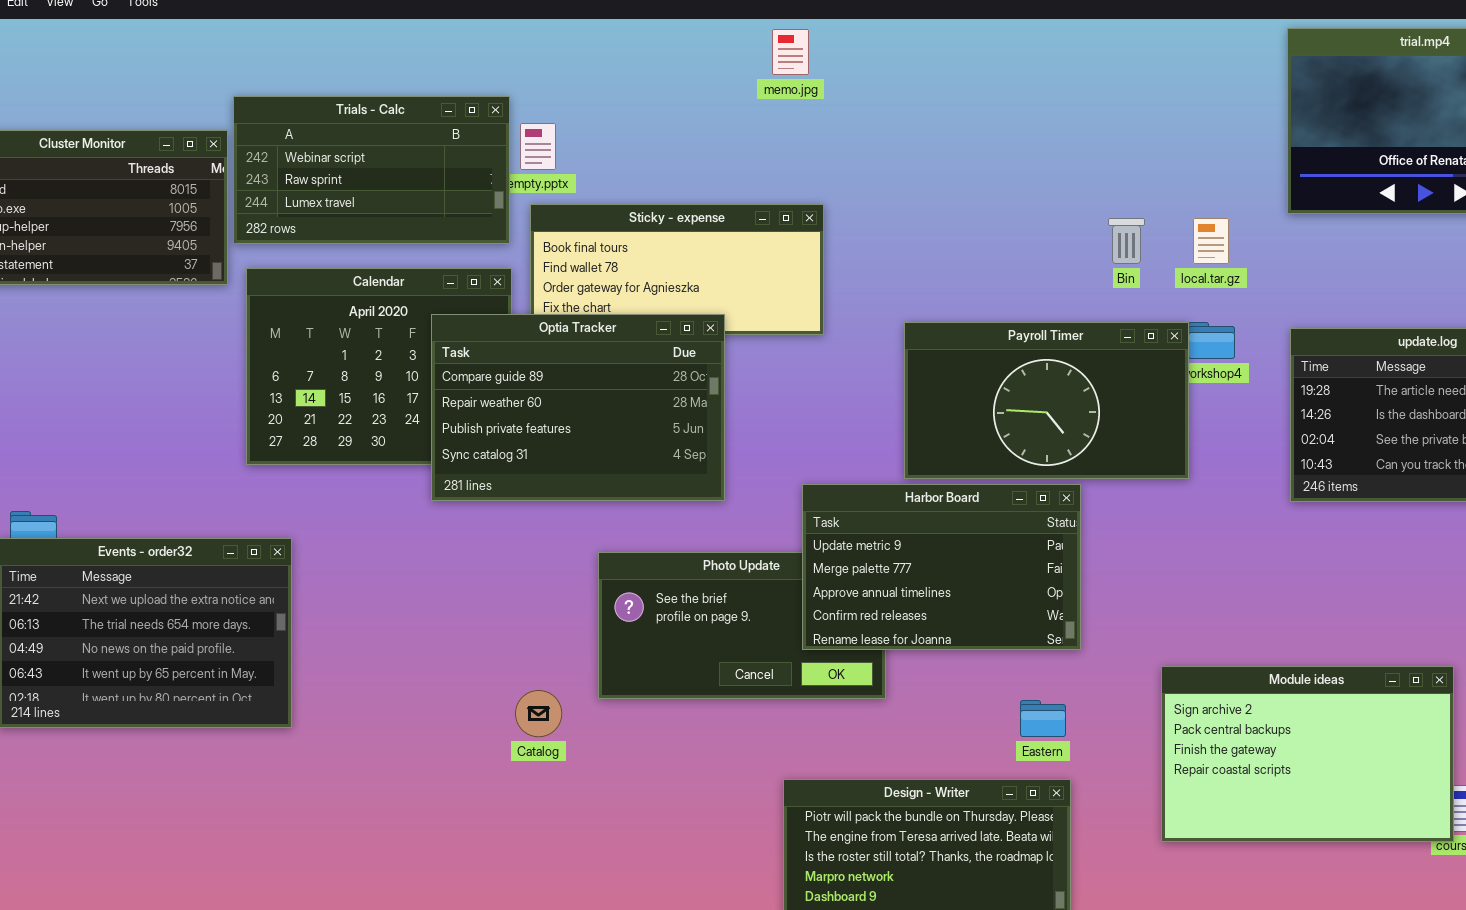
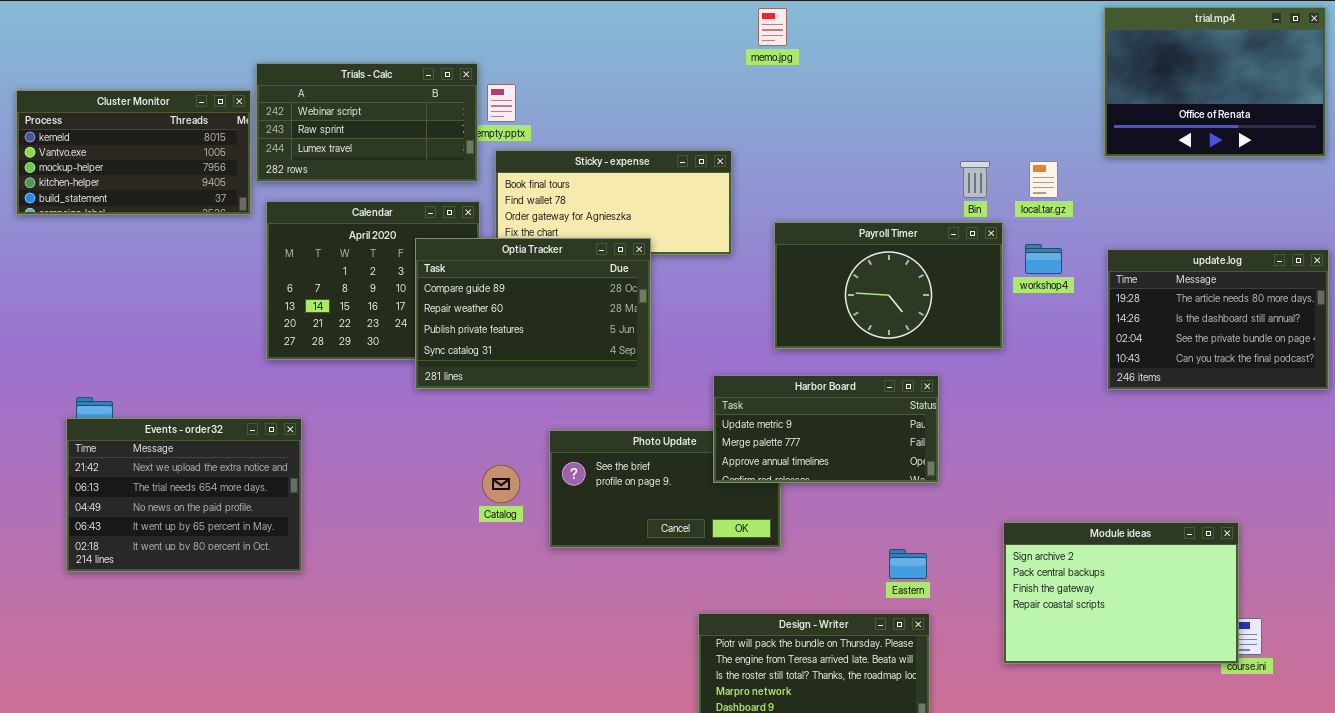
memo.jpg: [772,29,809,75] -> [758,8,787,46], moved
Payroll Timer: [904,322,1189,479] -> [774,222,1003,349], moved
Harbor Board: [802,484,1081,650] -> [713,375,939,483], resized
Catalog: [515,690,562,737] -> [482,465,520,503], moved

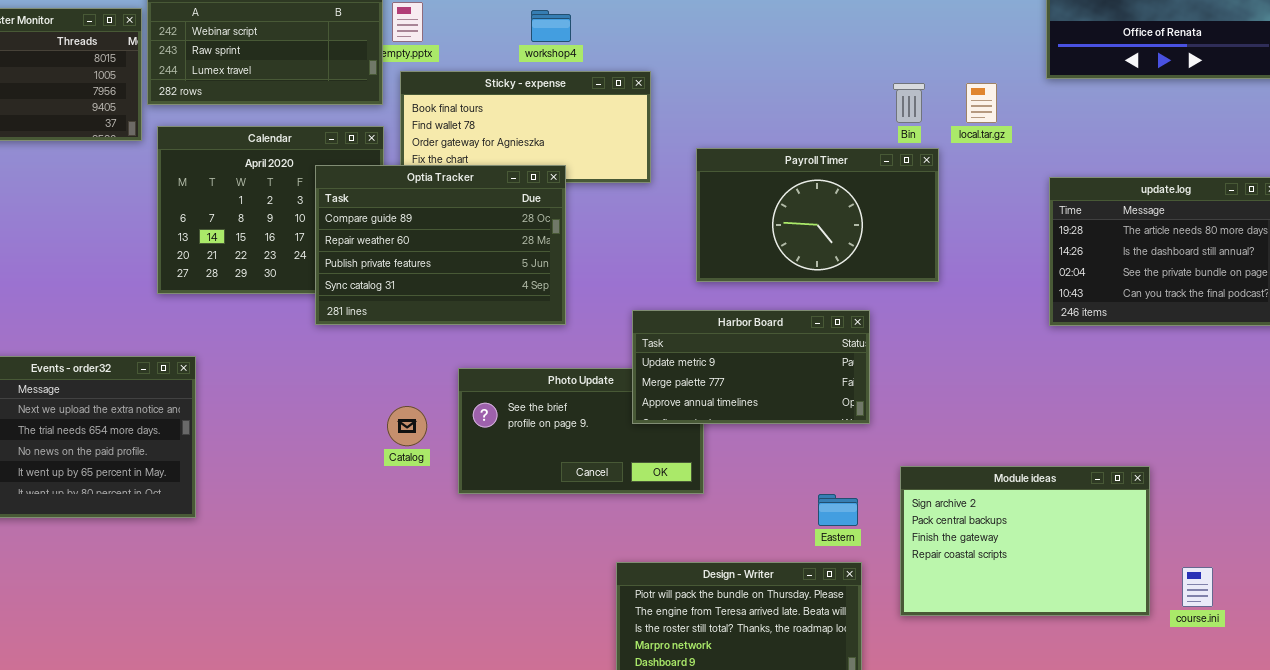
workshop4: [1025,244,1062,274] -> [531,10,571,42], moved
Module ideas: [1003,522,1239,664] -> [900,466,1150,616], moved

